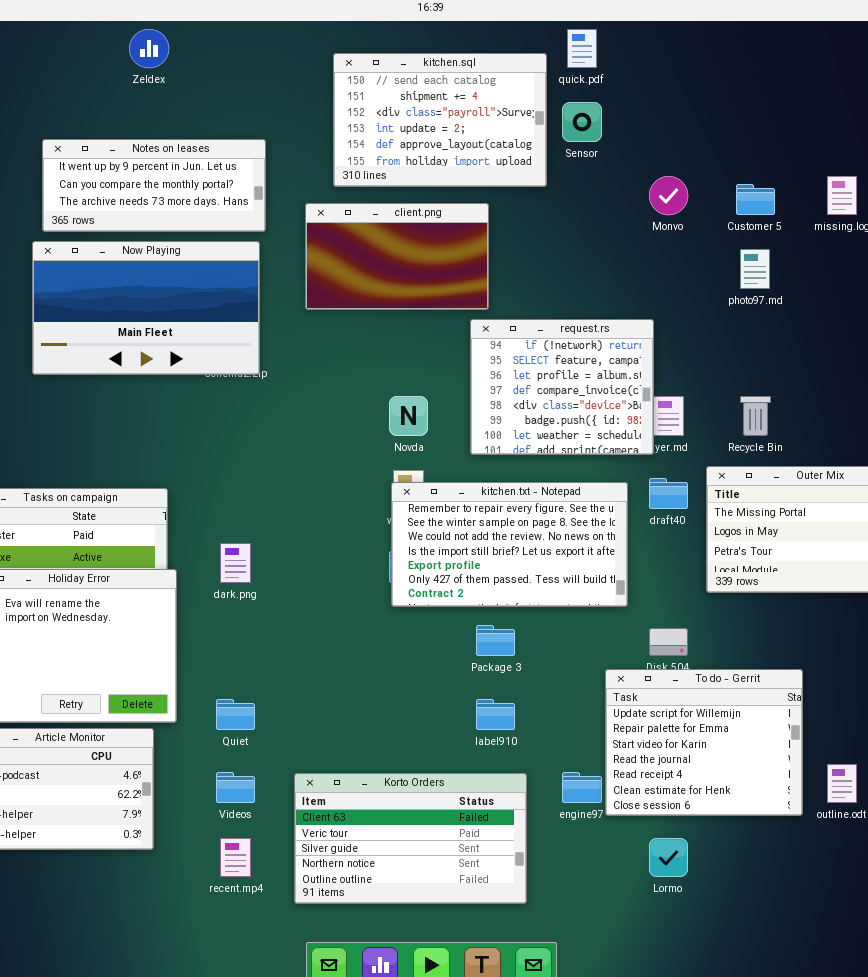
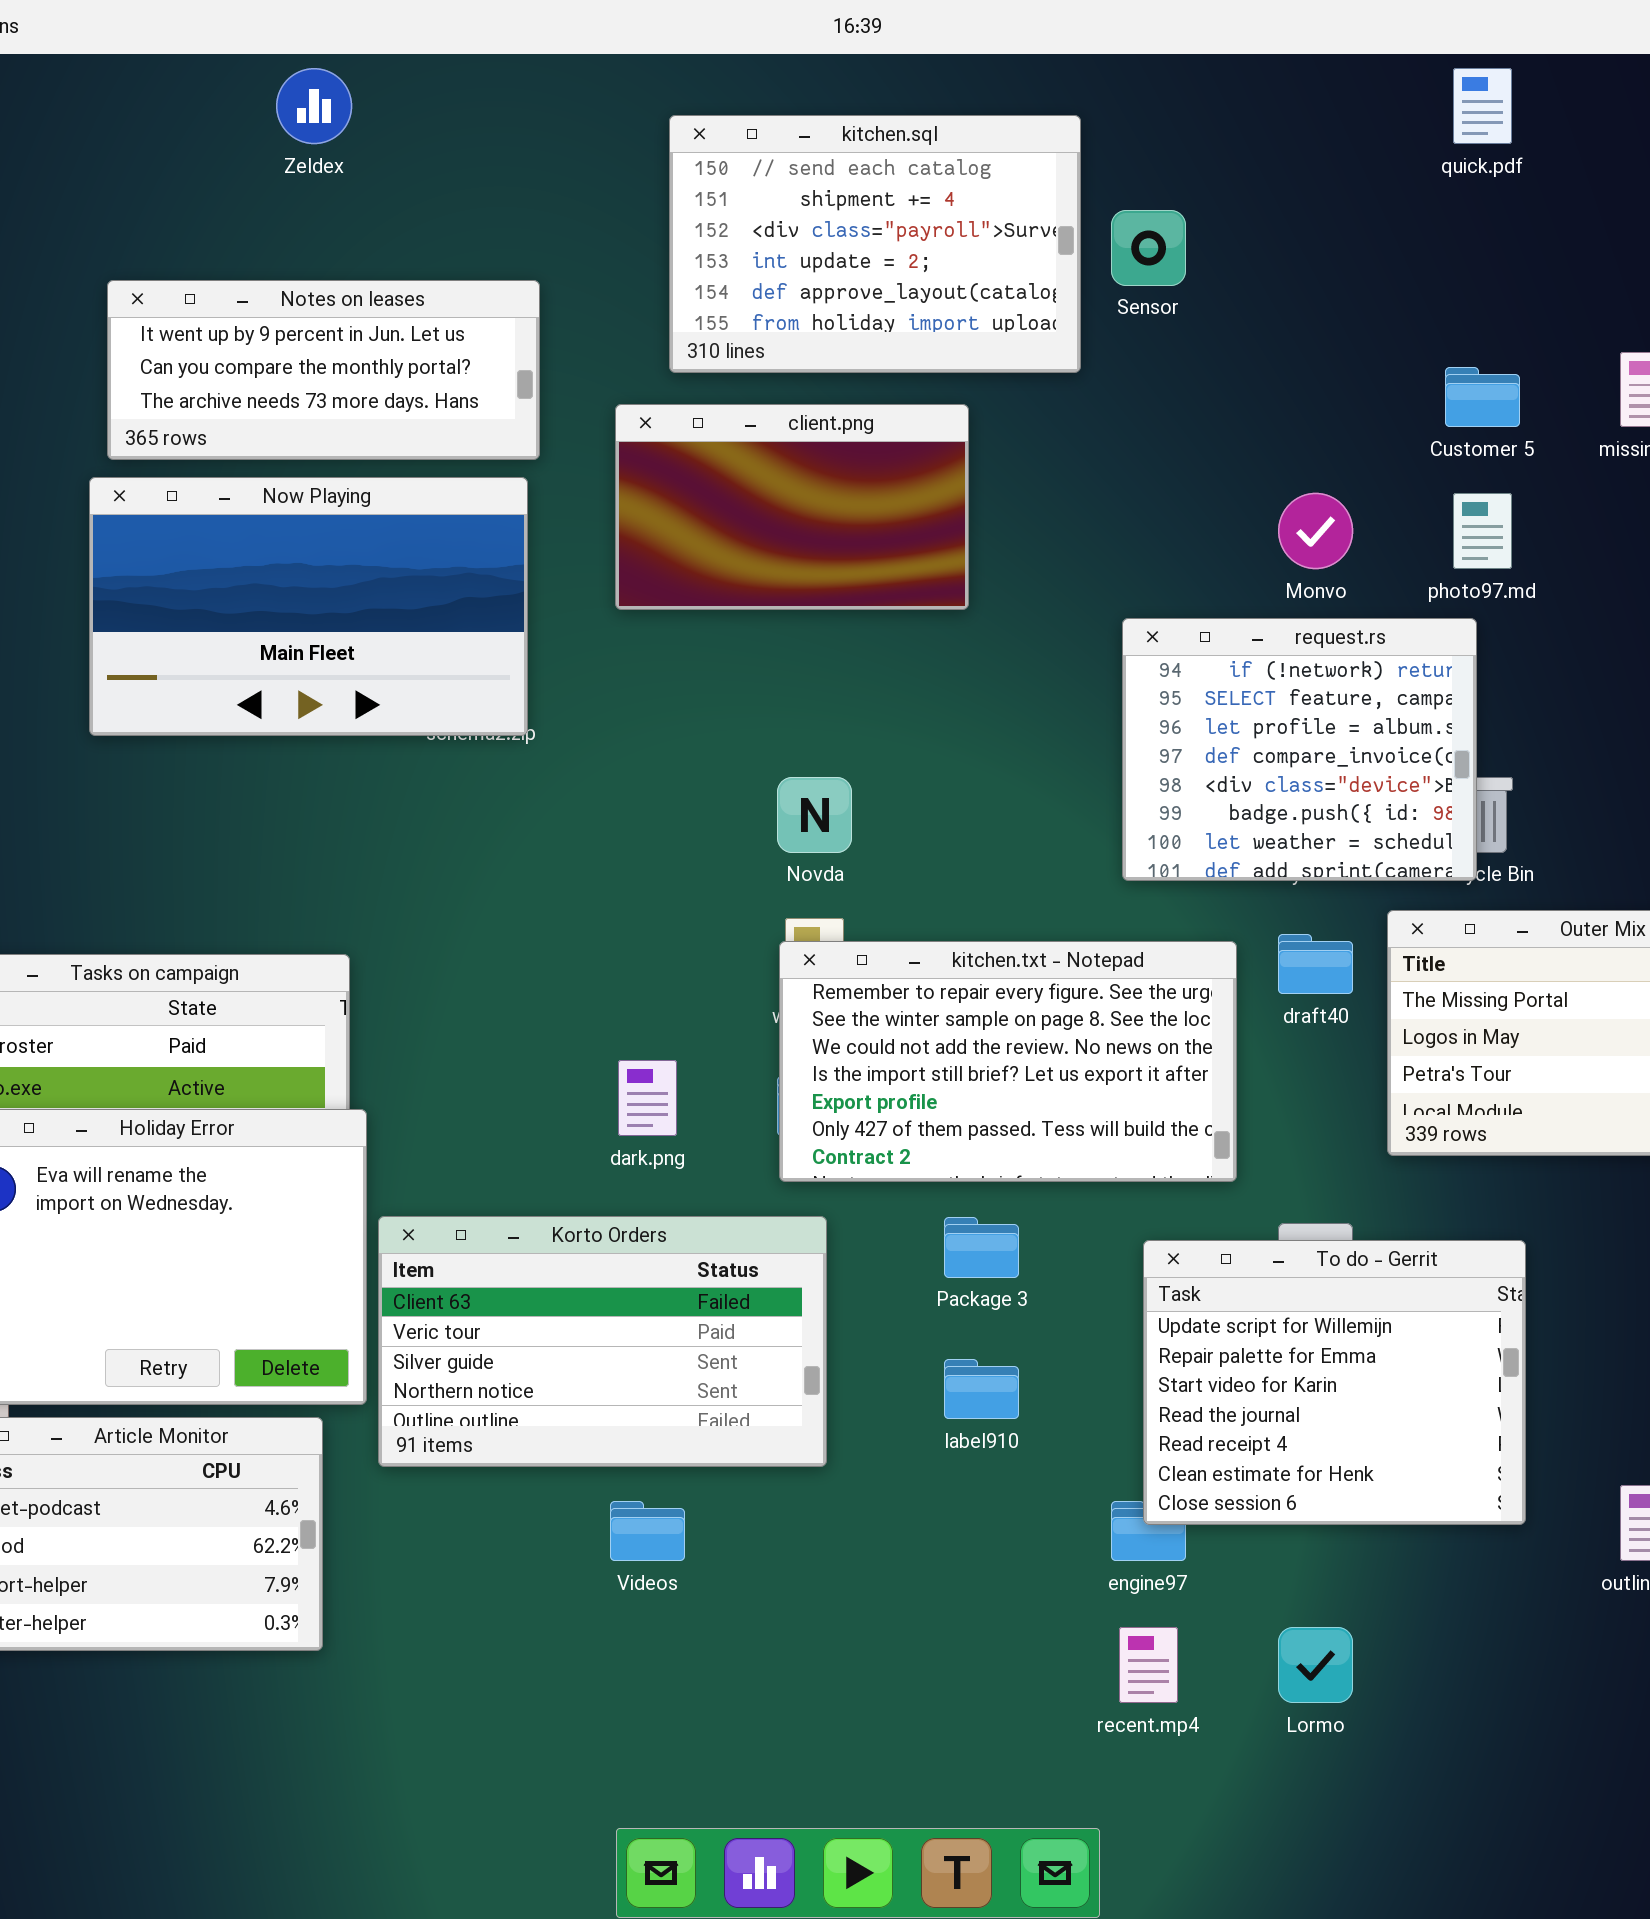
quick.pdf: [567,29,597,68] -> [1453,68,1512,144], moved
Monvo: [649,176,688,215] -> [1278,493,1353,569], moved
request.rs: [470,319,654,455] -> [1122,618,1477,881], moved
dark.png: [220,543,251,583] -> [618,1060,677,1136], moved
To do - Gerrit: [605,669,803,816] -> [1143,1240,1526,1525], moved
Videos: [216,772,255,803] -> [610,1501,685,1561], moved
Korto Orders: [294,773,527,904] -> [378,1216,827,1467], moved
recent.mp4: [220,838,251,877] -> [1119,1627,1178,1703], moved

